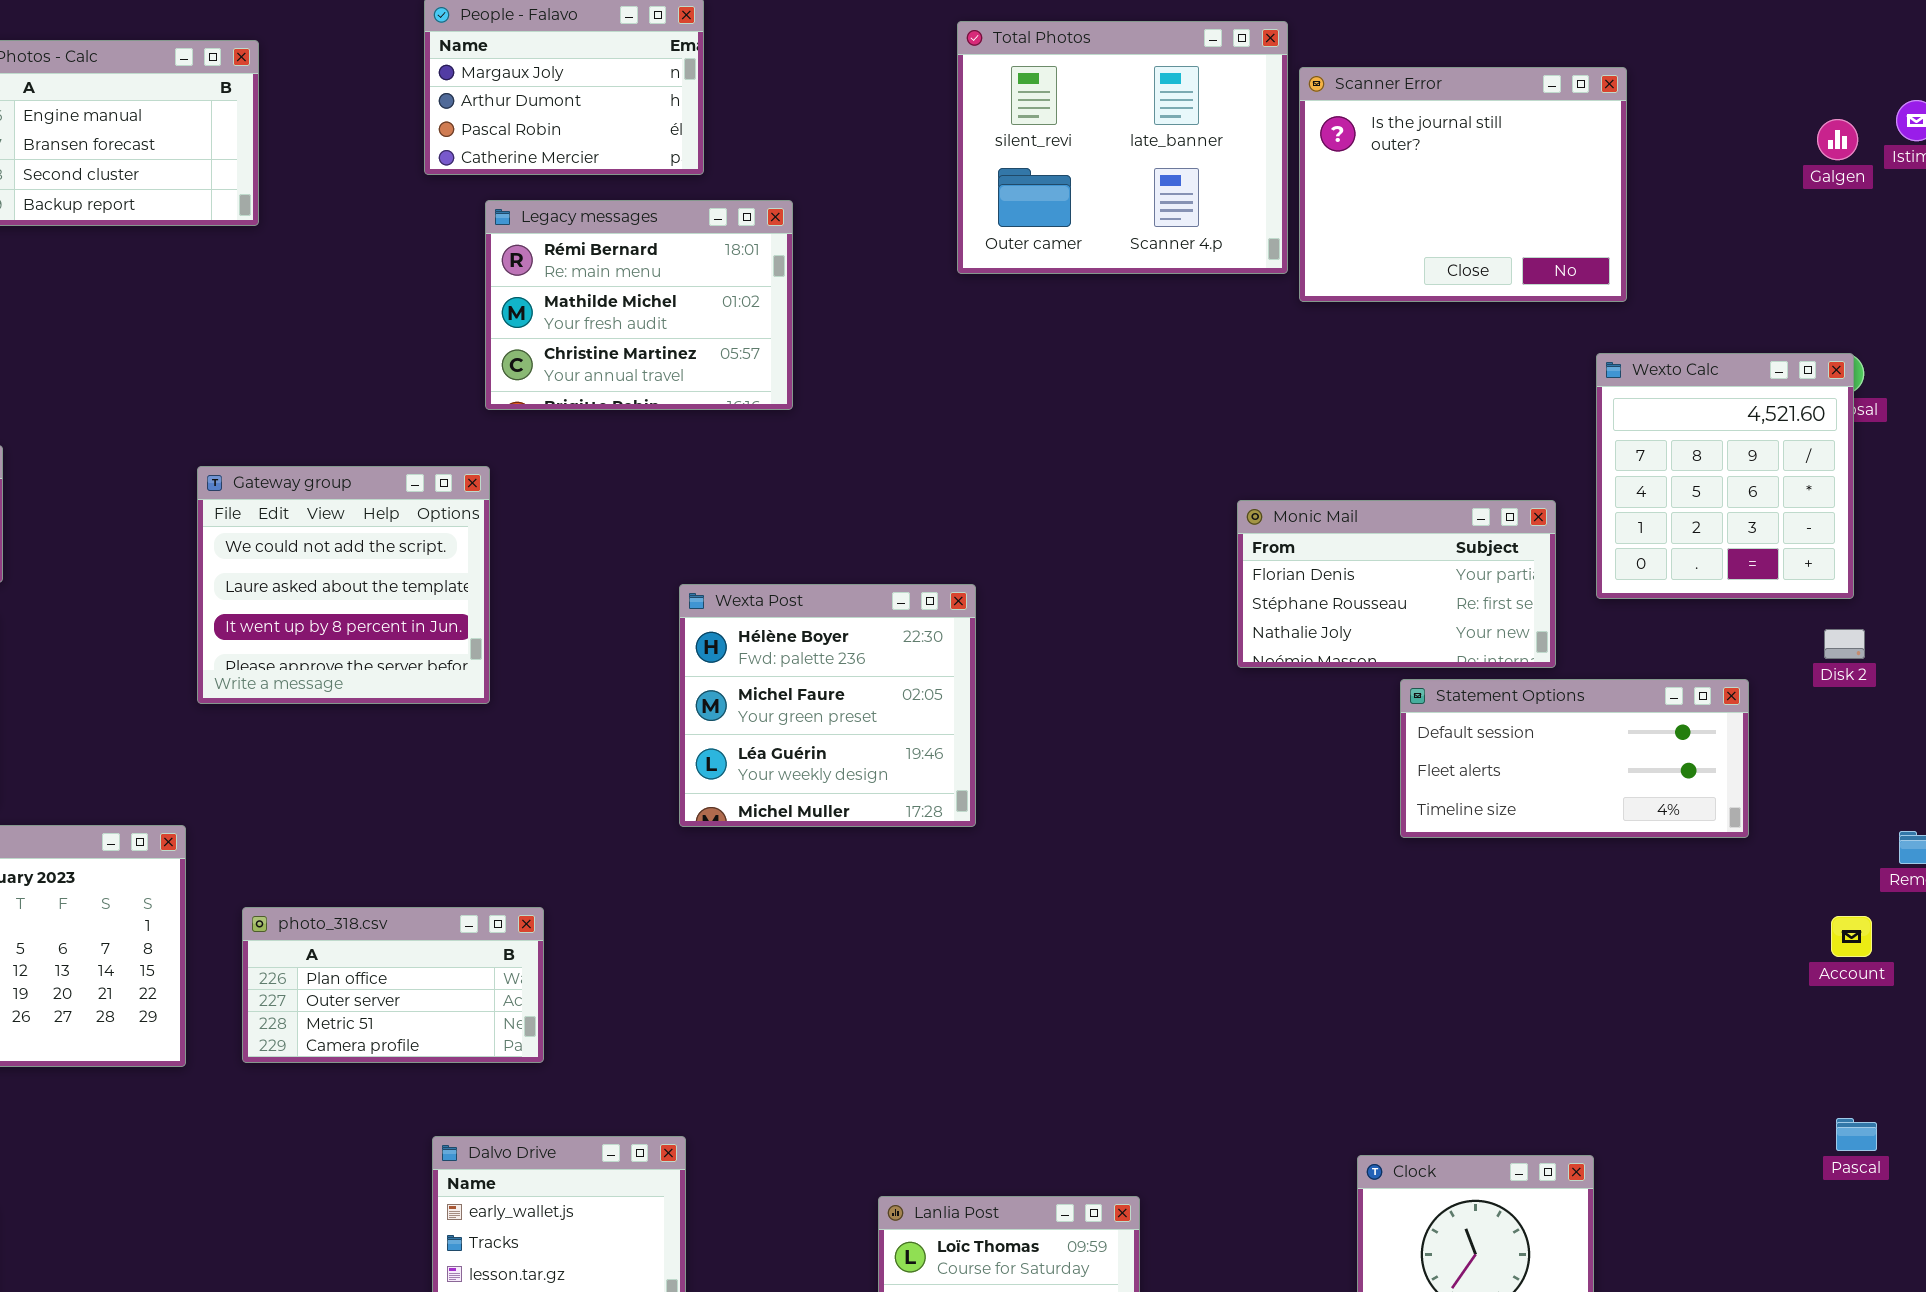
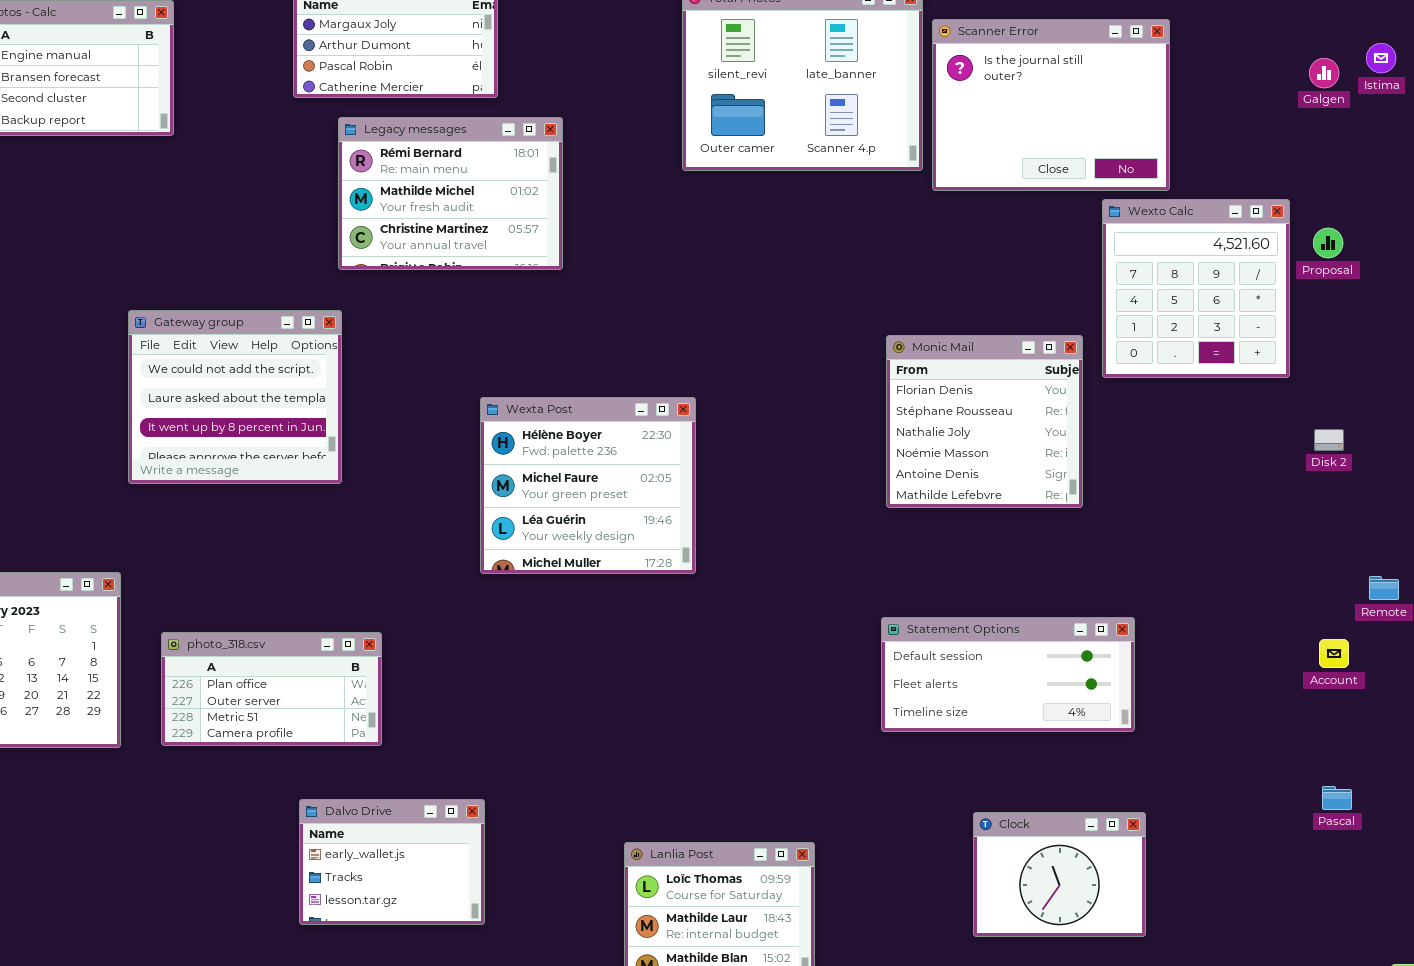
Wexto Calc: [1596,353,1854,599] -> [1102,199,1290,378], moved
Monic Mail: [1237,500,1556,668] -> [886,335,1083,508], resized
Statement Options: [1400,679,1749,838] -> [881,617,1135,732], moved

